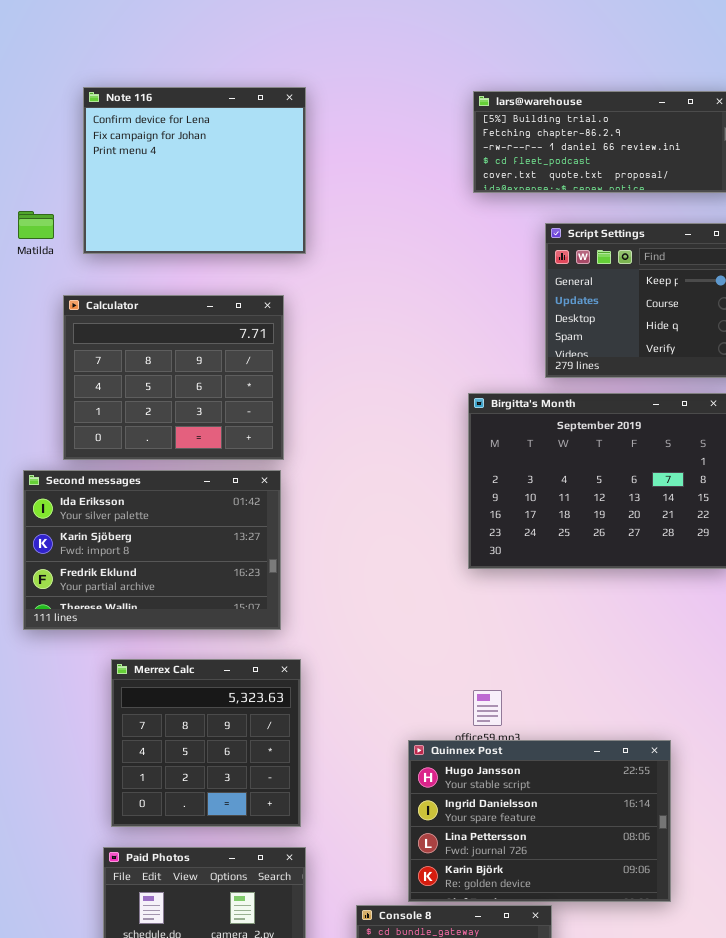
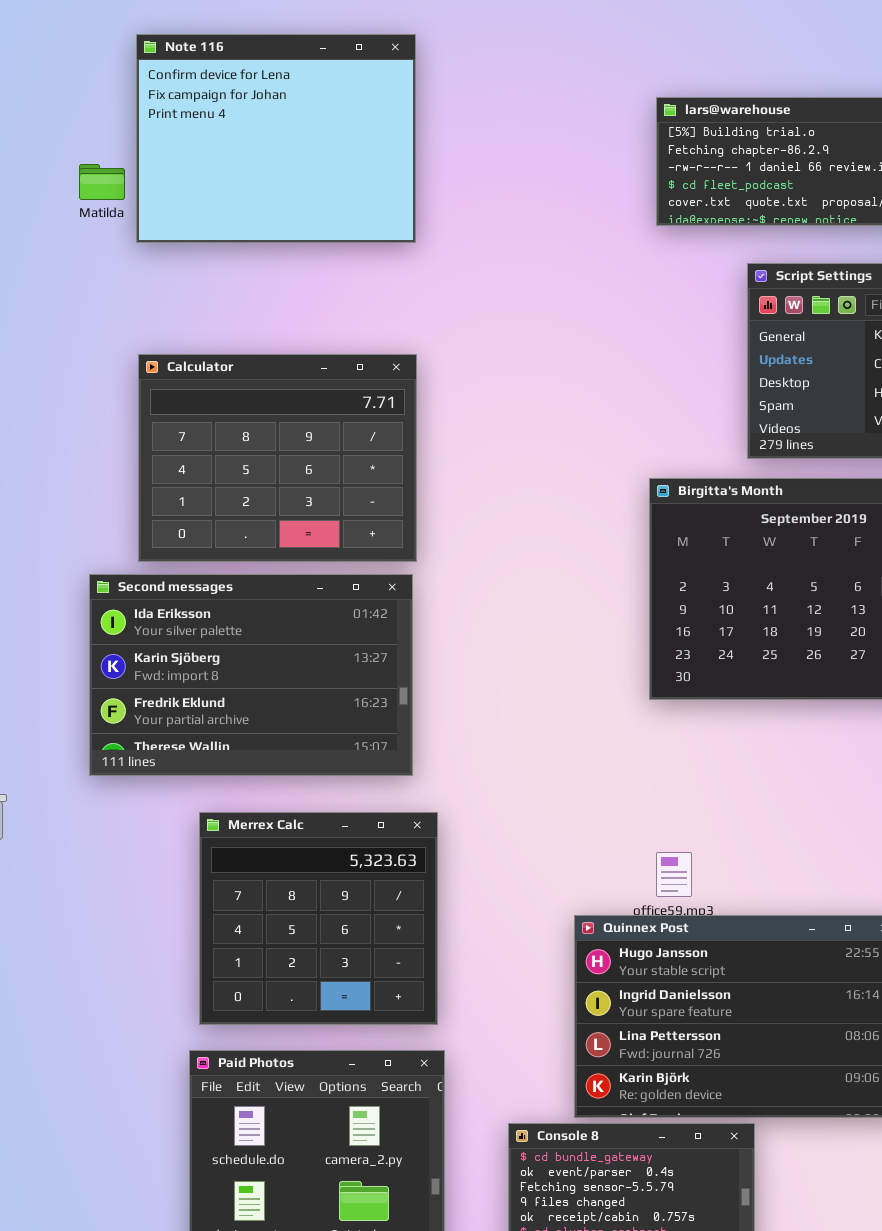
Note 116: [83,87,306,254] -> [136,34,416,243], moved
Matilda: [18,211,54,239] -> [79,164,125,200], moved

